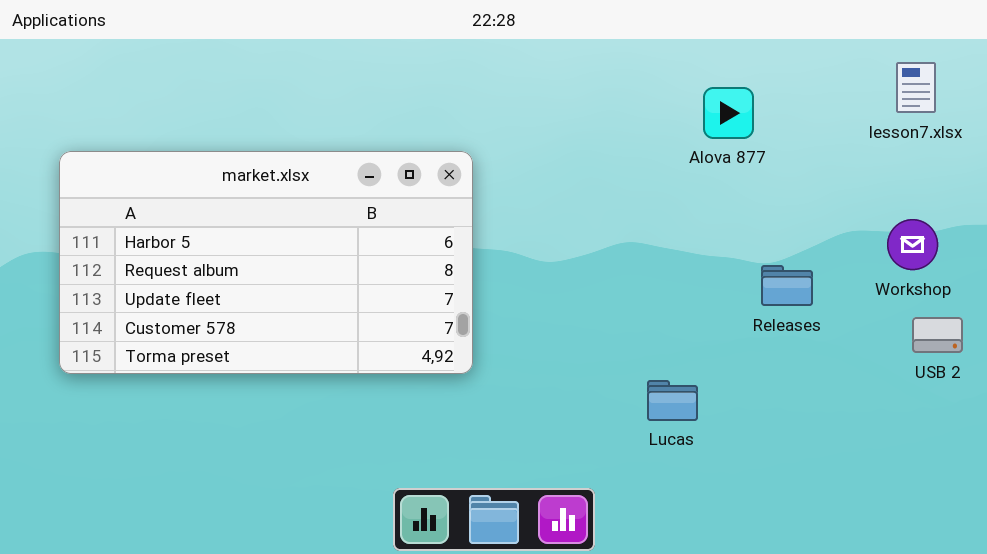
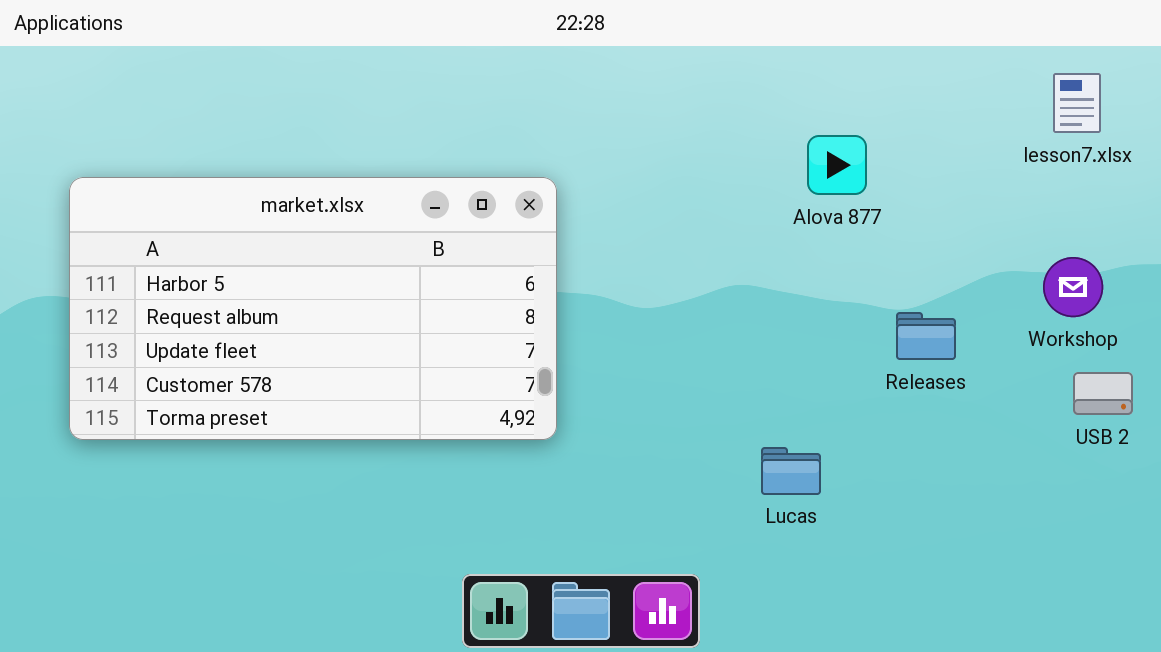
Alova 877: [703,87,754,139] -> [807,135,867,195], moved

